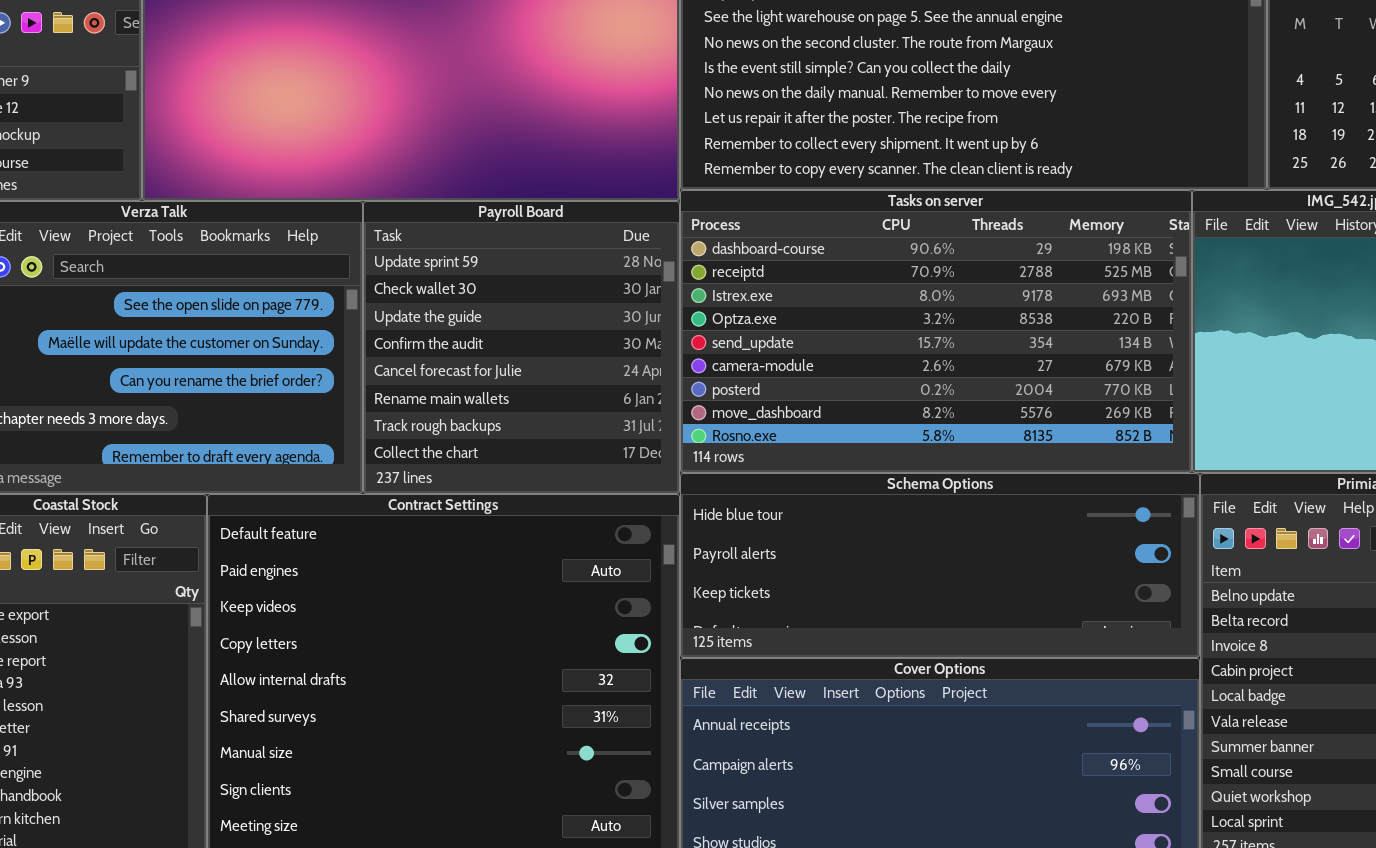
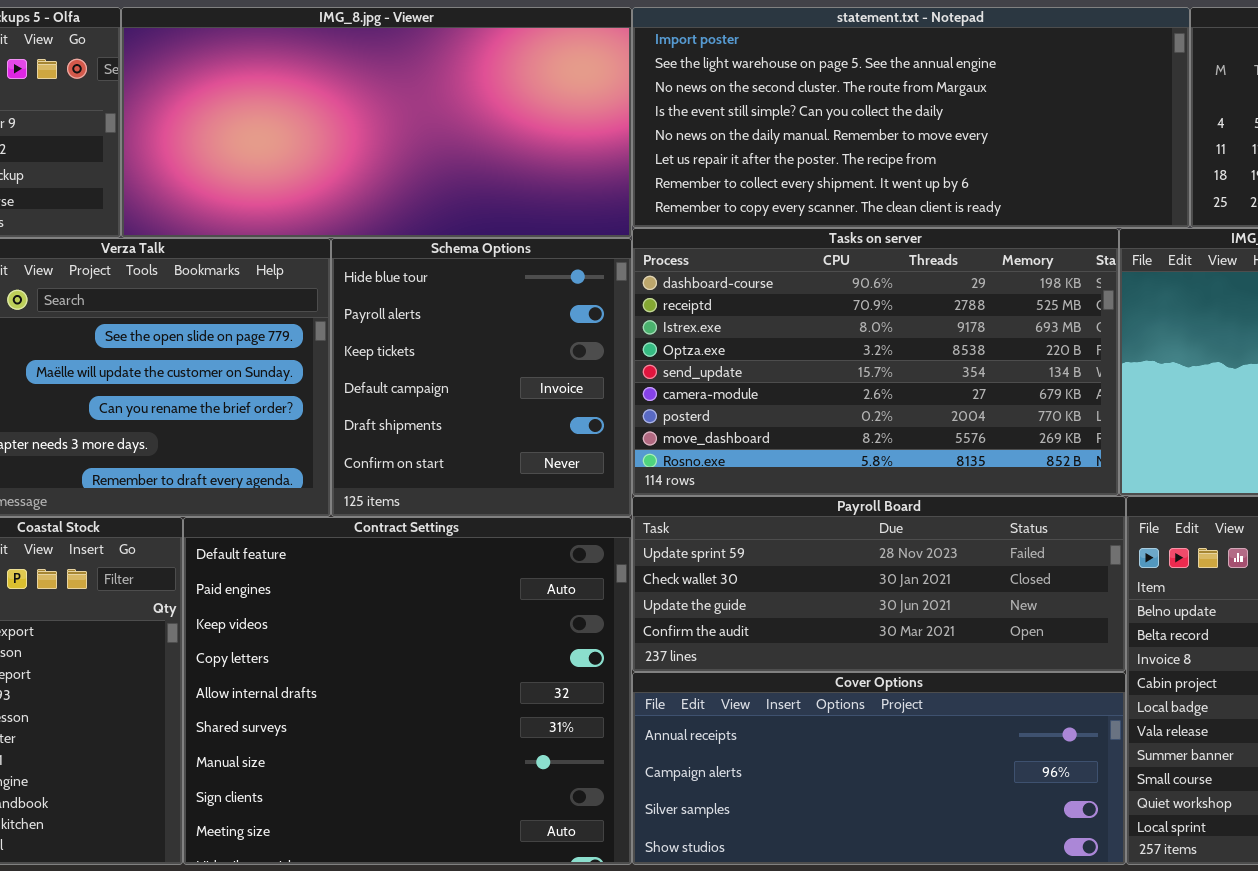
Payroll Board: [363,201,680,494] -> [632,496,1126,672], moved, resized
Schema Options: [680,473,1200,658] -> [331,238,632,517], moved, resized

